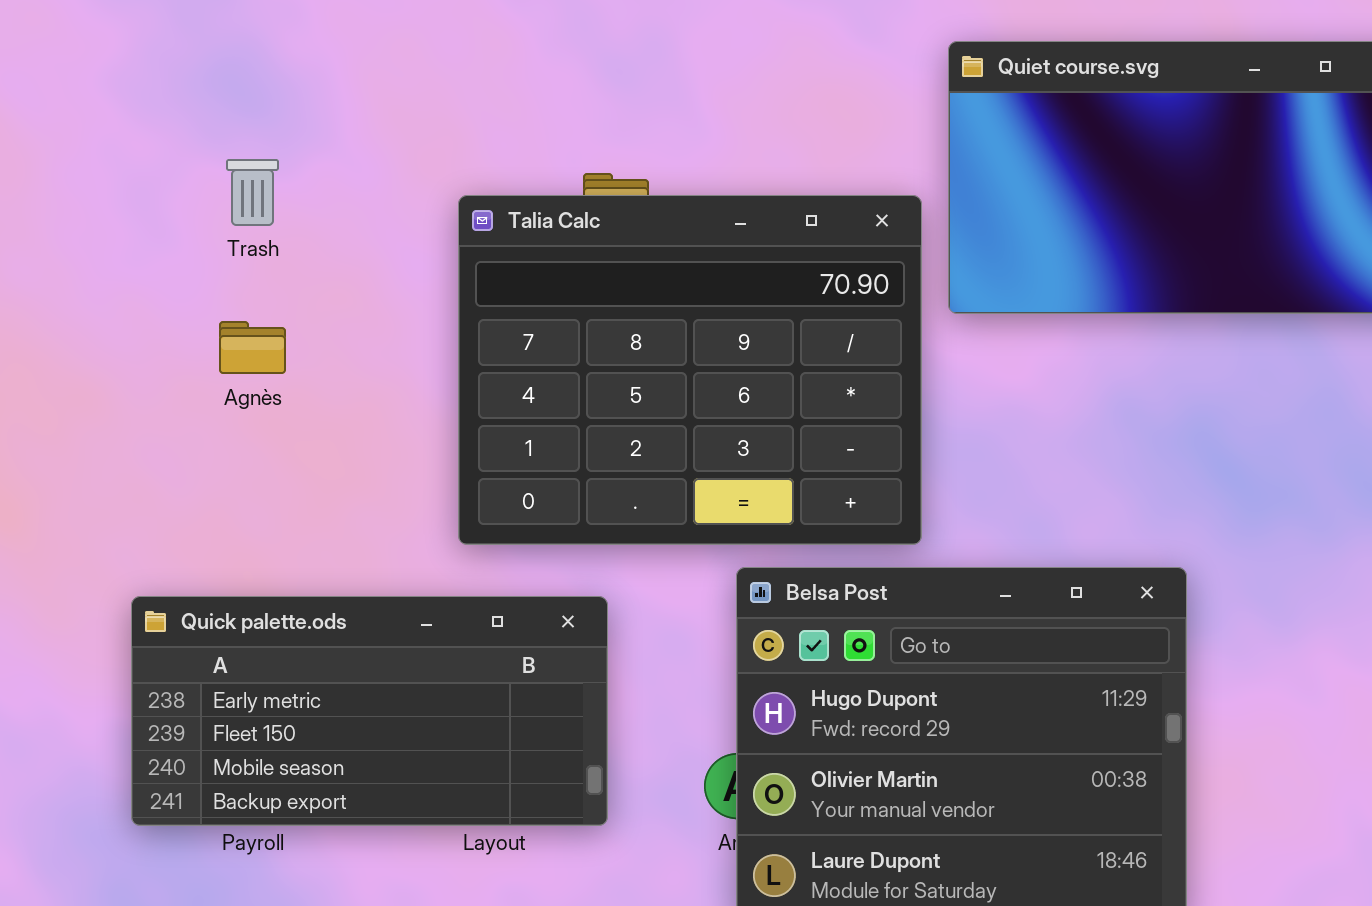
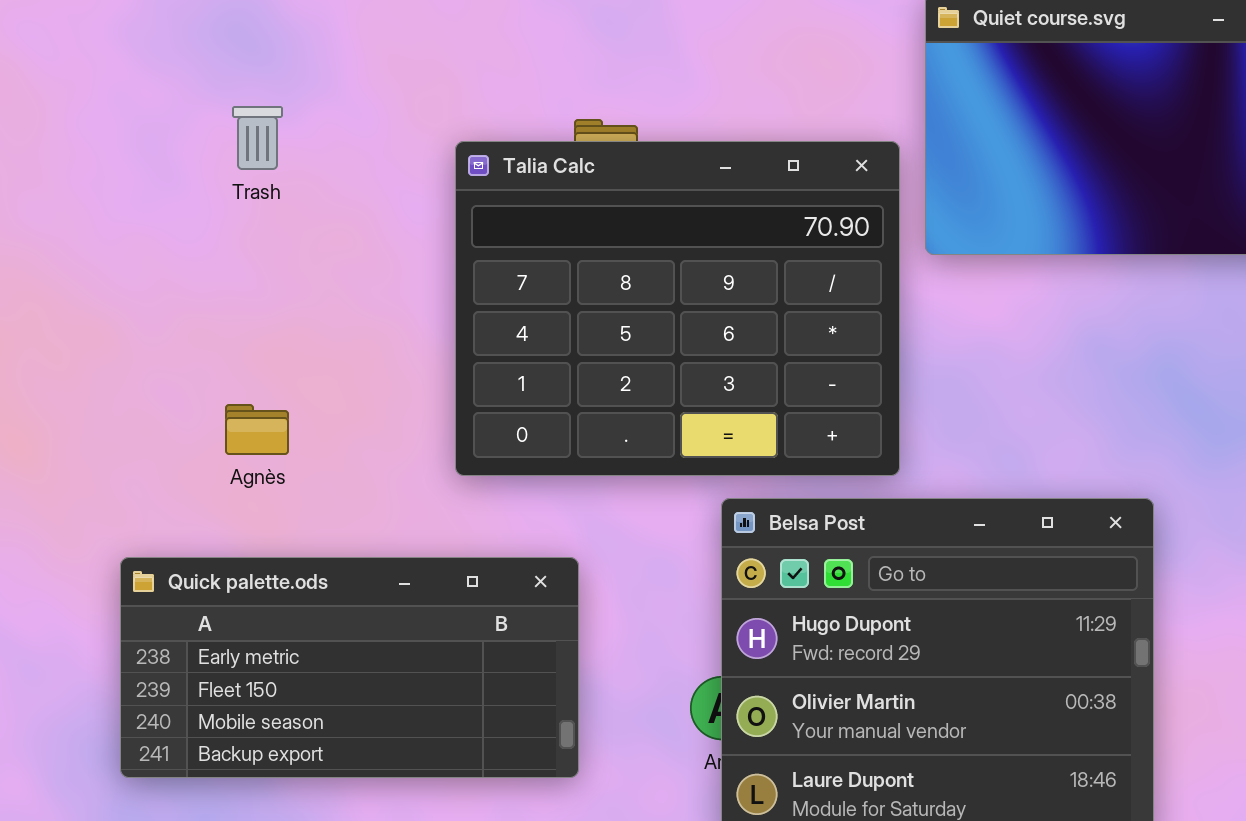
Agnès: [219,321,286,374] -> [225,404,289,455], moved
Quick palette.ods: [131,596,608,826] -> [120,557,579,778], moved

